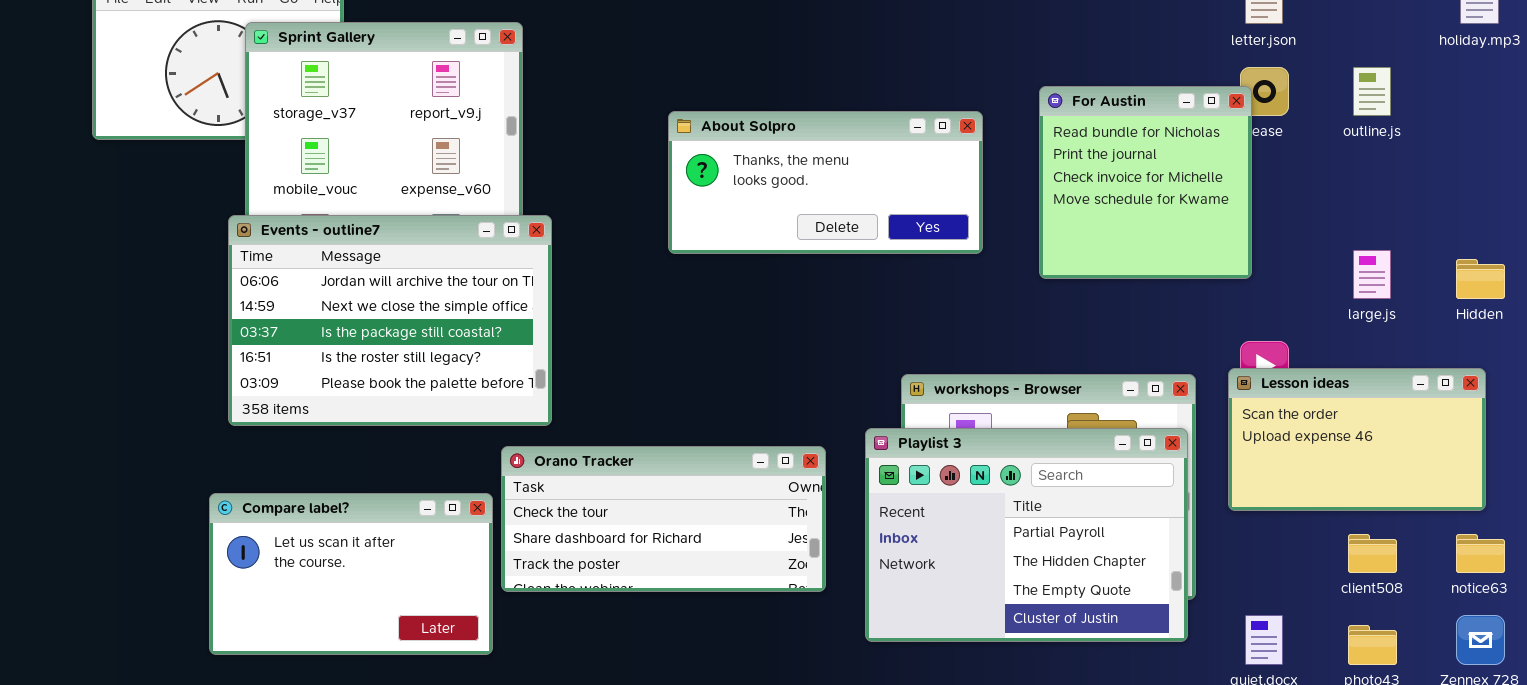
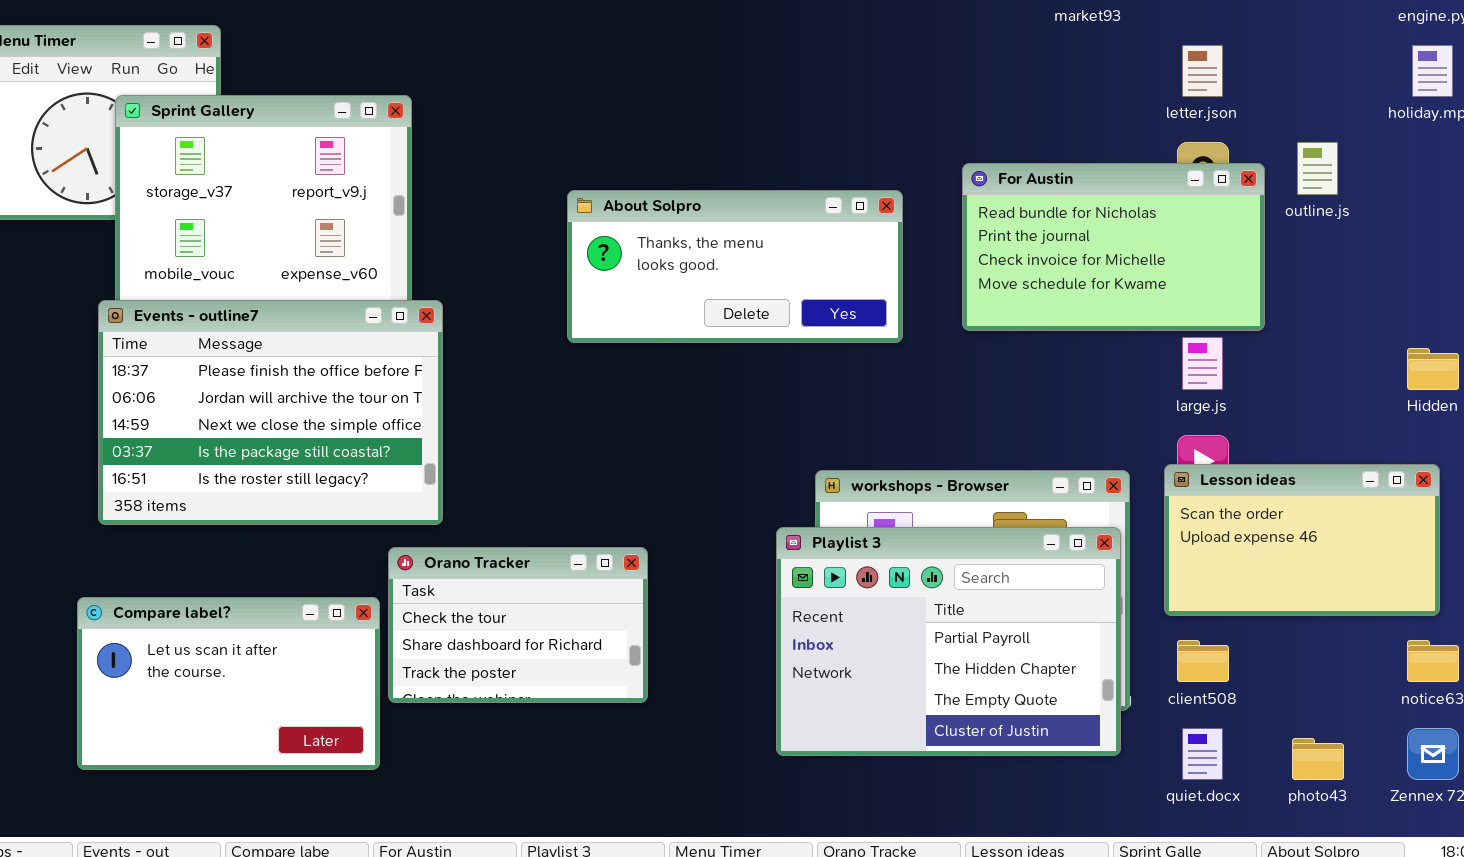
For Austin: [1039,86,1252,279] -> [962,163,1265,331], resized
Events - outline7: [228,215,552,426] -> [98,300,443,525], scrolled up 1 row
large.js: [1353,250,1391,299] -> [1182,337,1223,390], moved
Orano Tracker: [501,446,826,592] -> [388,547,648,703], resized
client508: [1348,534,1397,573] -> [1177,640,1229,682], moved

